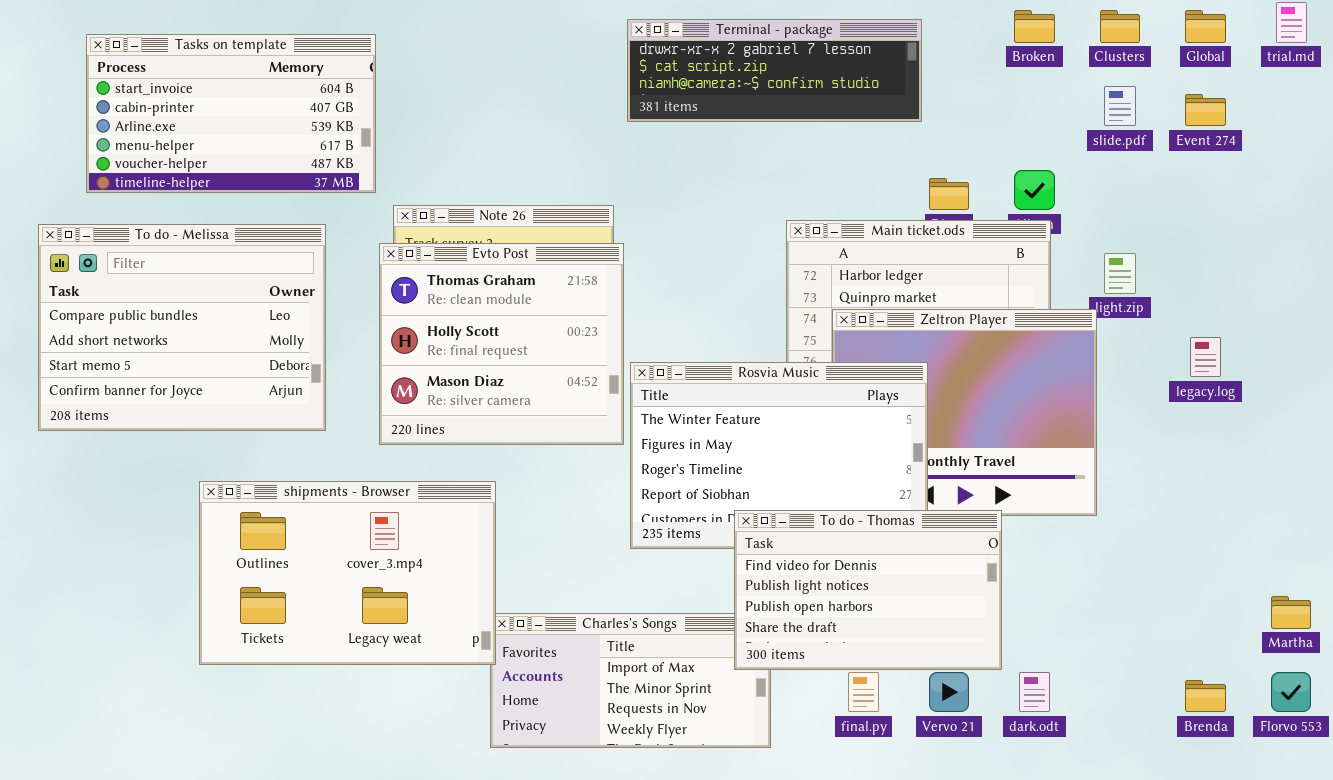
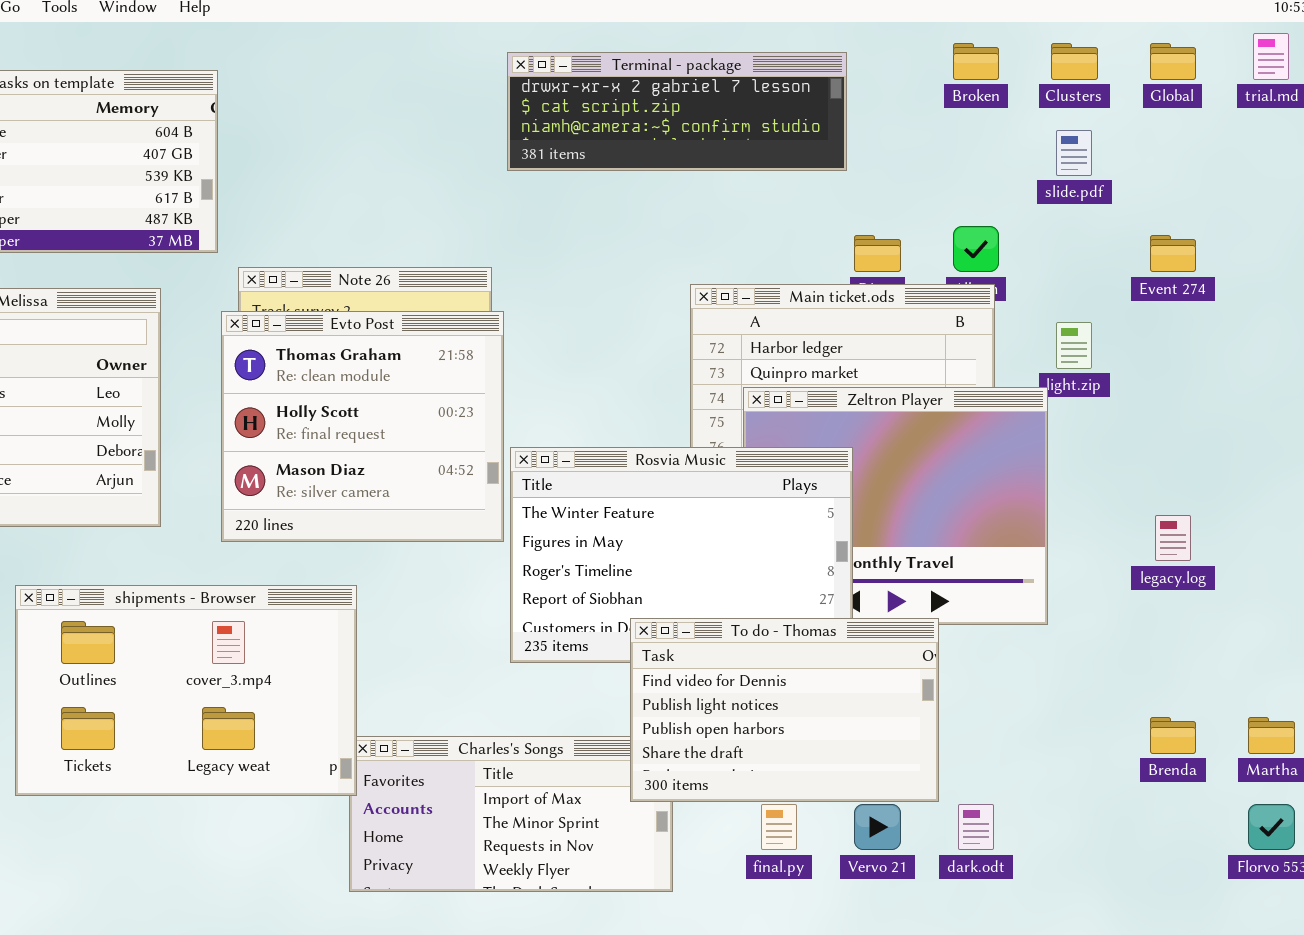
Event 274: [1185,94,1226,126] -> [1150,235,1196,272], moved
legacy.log: [1190,337,1221,377] -> [1155,515,1191,561], moved
Brenda: [1185,680,1226,712] -> [1150,717,1196,754], moved

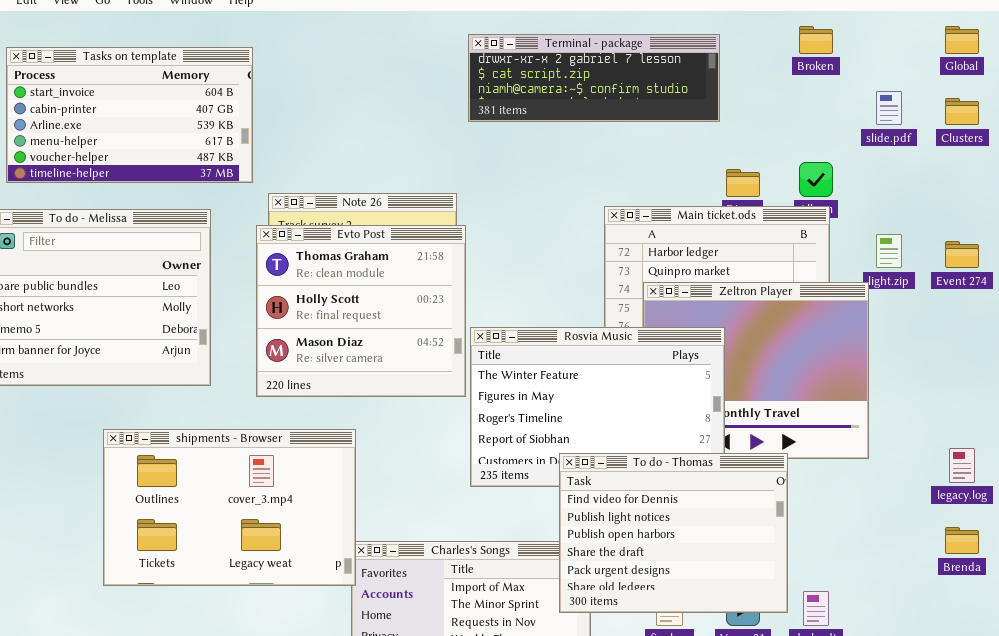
Clusters: [1051,43,1098,80] -> [945,98,979,125], moved
Event 274: [1150,235,1196,272] -> [945,241,979,268], moved
legacy.log: [1155,515,1191,561] -> [949,448,975,483], moved
To do - Thomas: [630,618,939,802] -> [559,453,788,613], resized

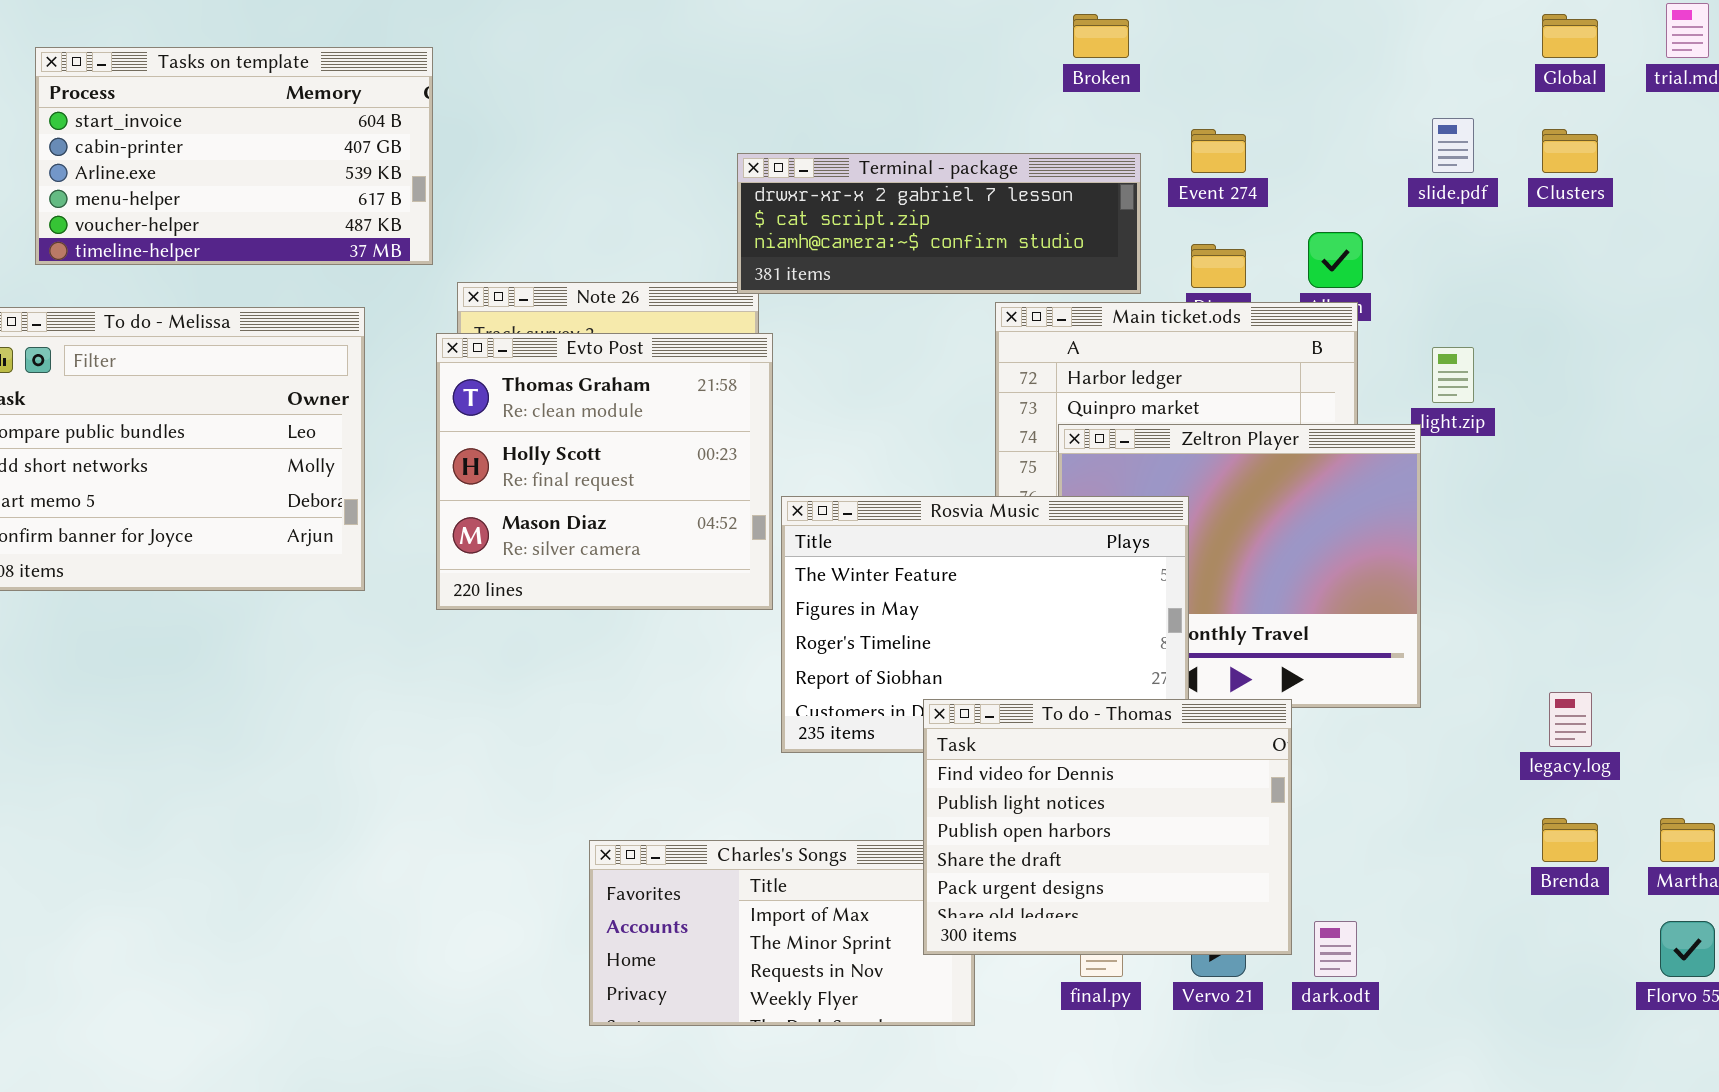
Broken: [799,26,833,54] -> [1073,14,1129,58], moved
Terminal - package: [468,34,720,122] -> [737,153,1141,294], moved
Event 274: [945,241,979,268] -> [1191,129,1246,173], moved
shipments - Browser: [103,429,356,586] -> none, closed

